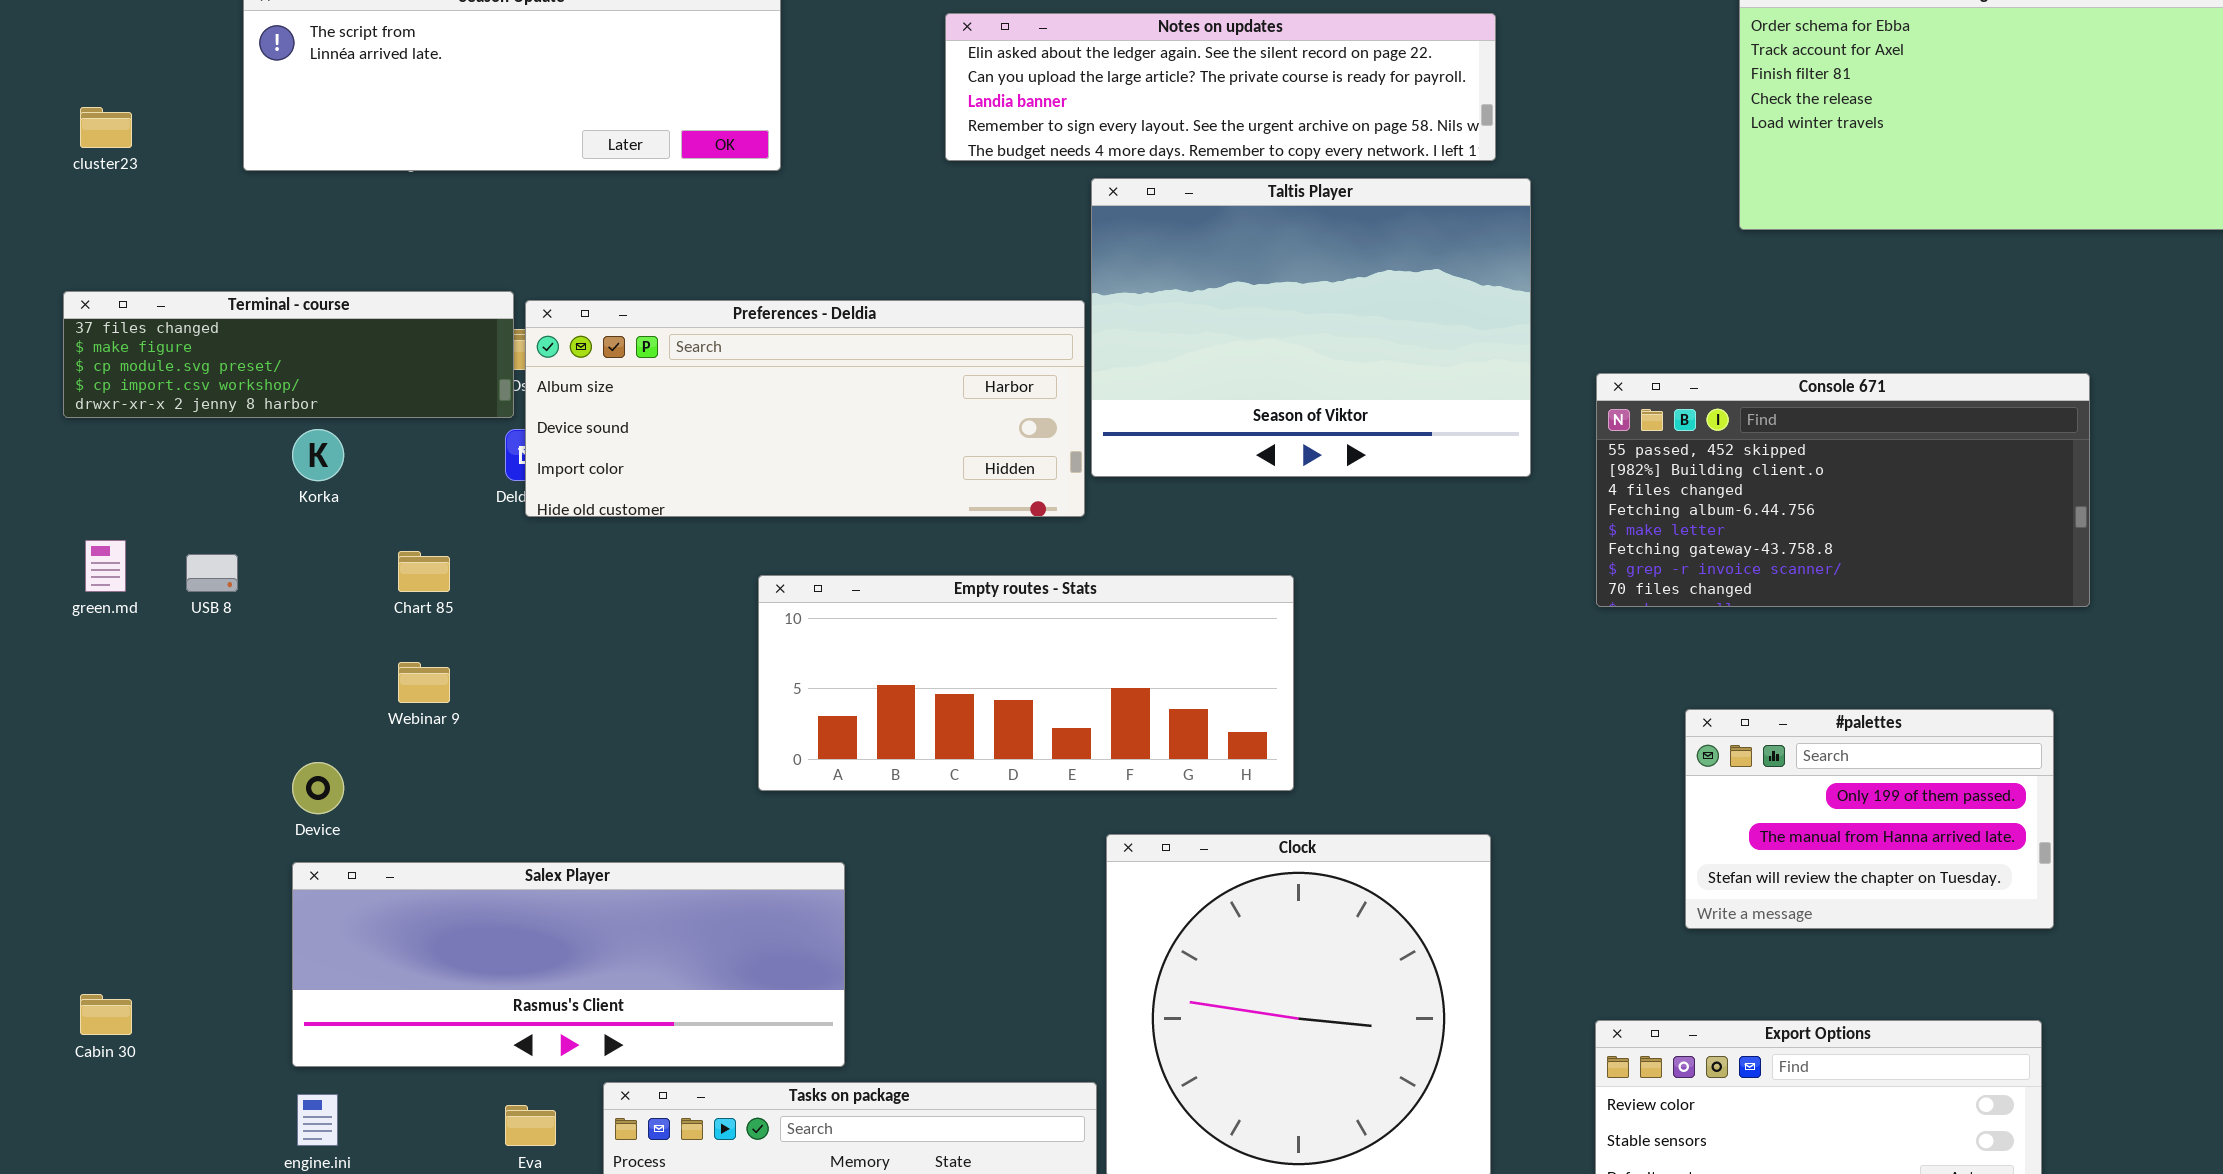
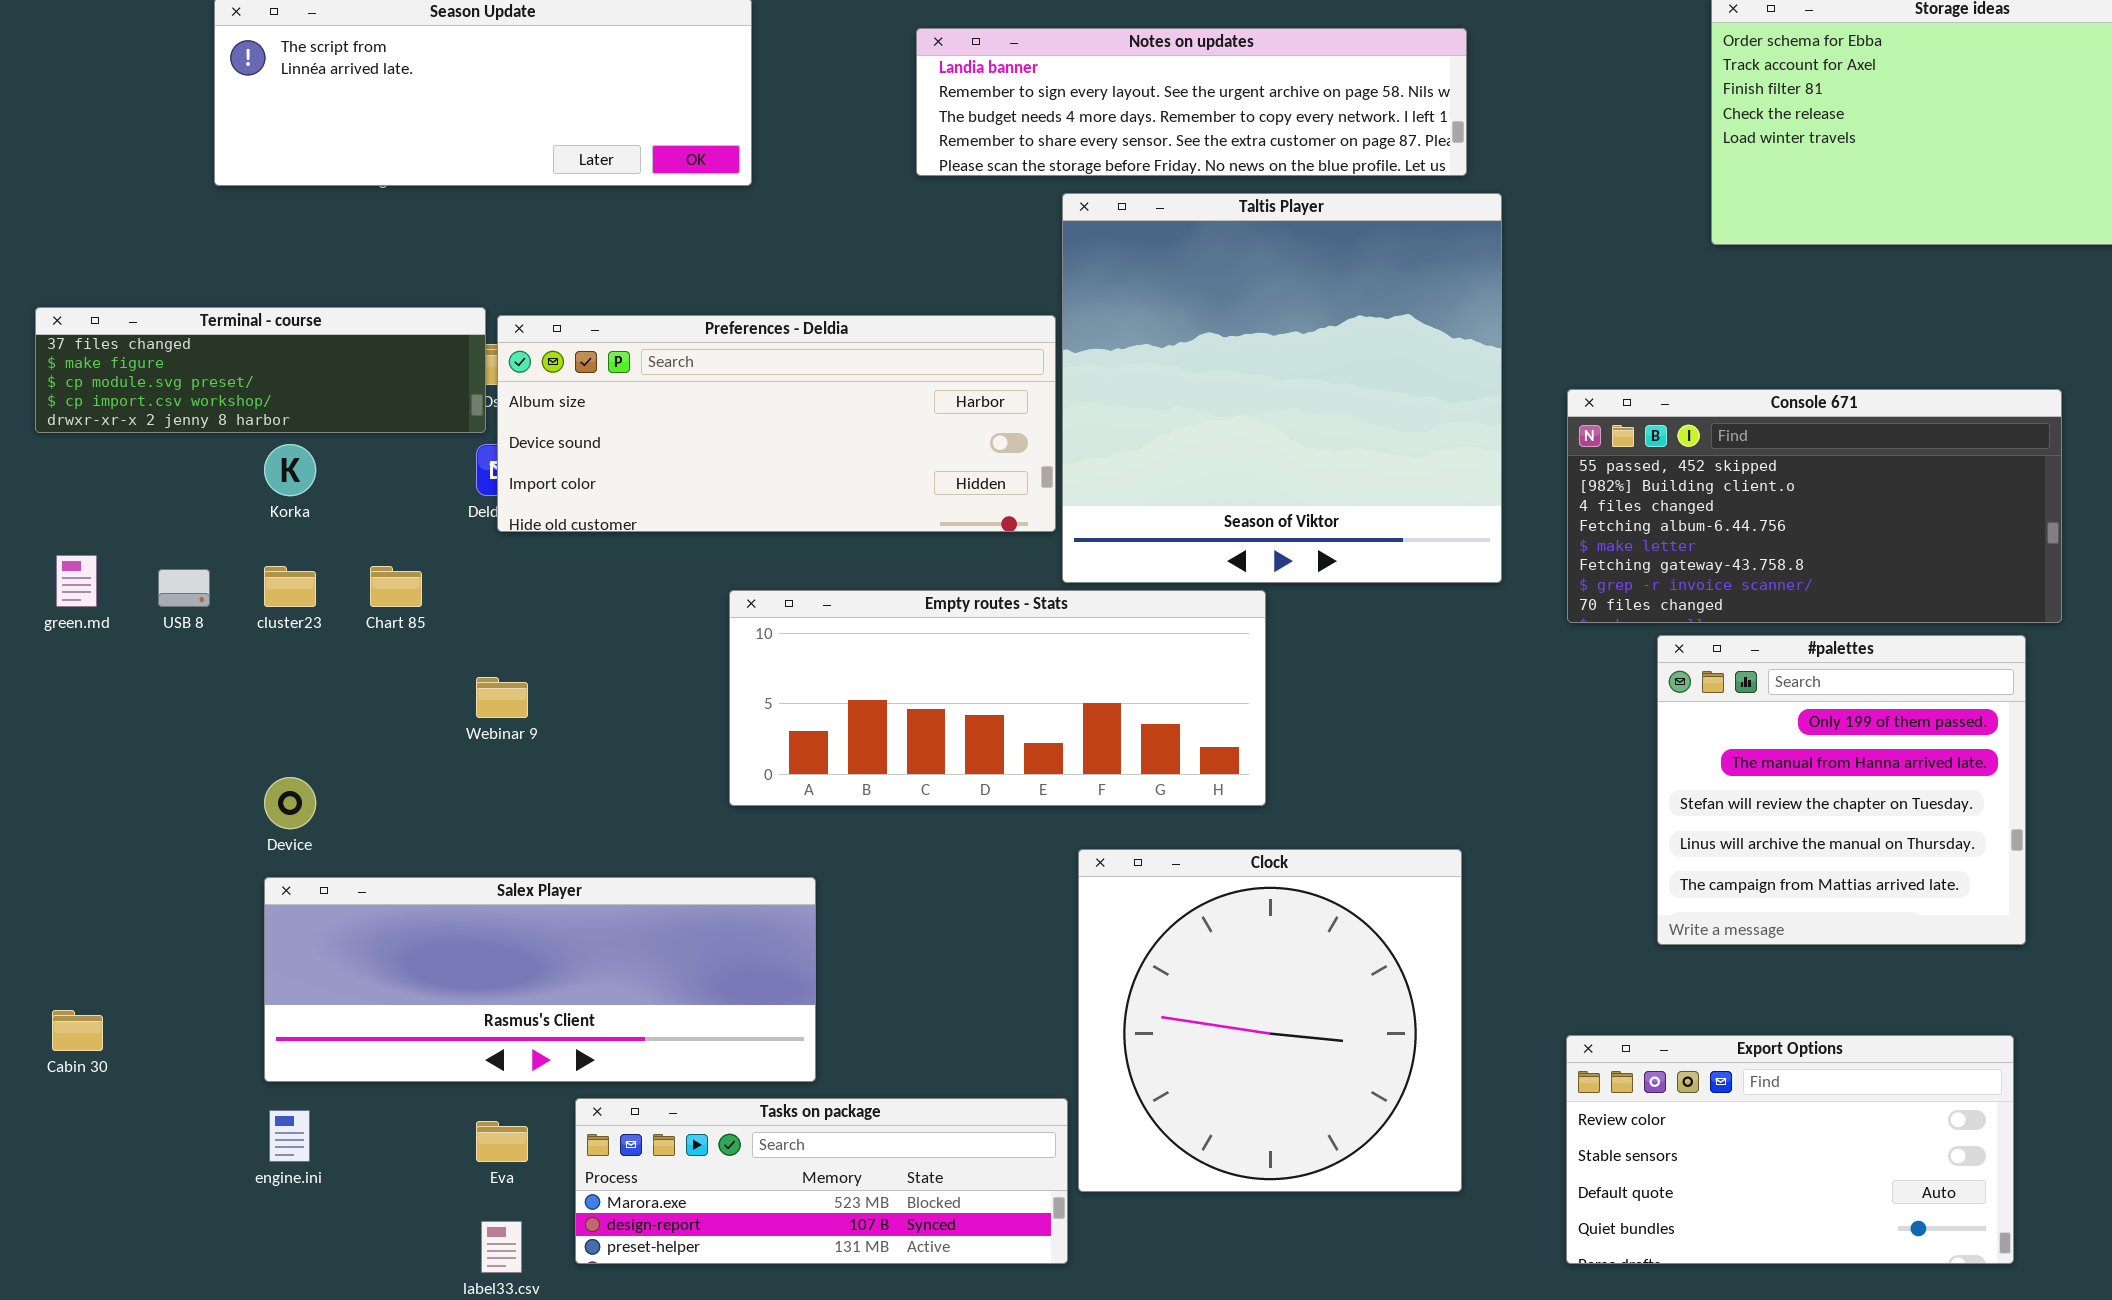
Notes on updates: [945,13,1496,161] -> [916,28,1467,176], scrolled down 2 rows
cluster23: [80,107,132,148] -> [264,566,316,607], moved
Taltis Player: [1091,178,1531,477] -> [1062,193,1502,583], resized
Webinar 9: [398,662,450,703] -> [476,677,528,718], moved
#palettes: [1685,709,2054,929] -> [1657,635,2026,945], resized

